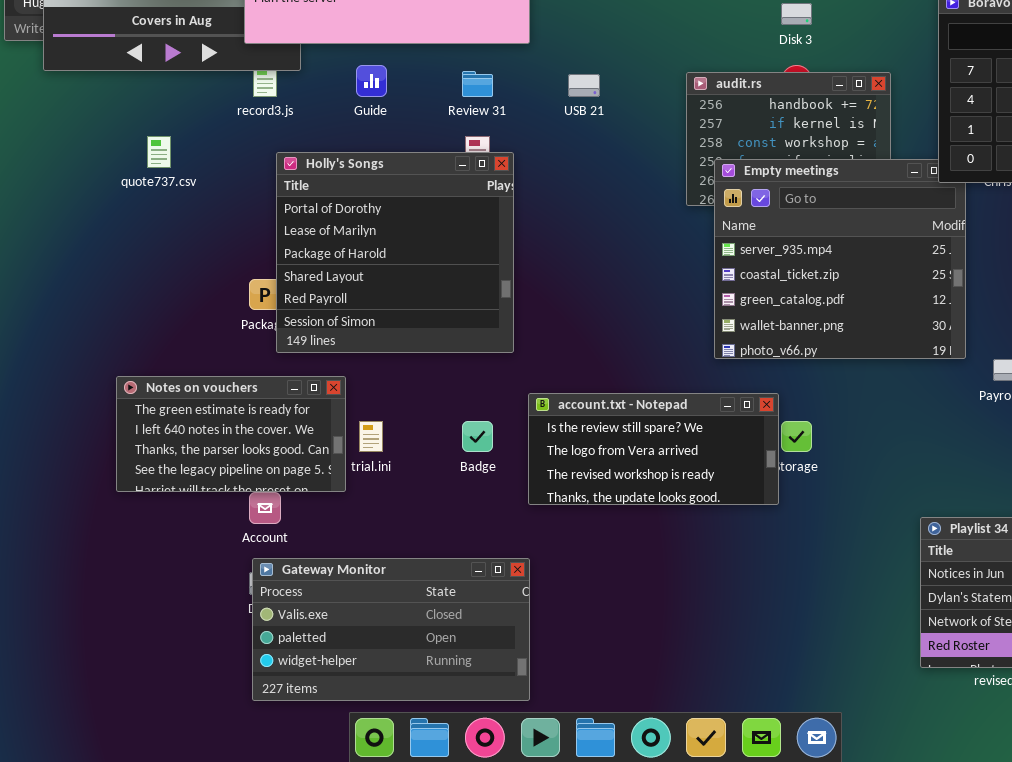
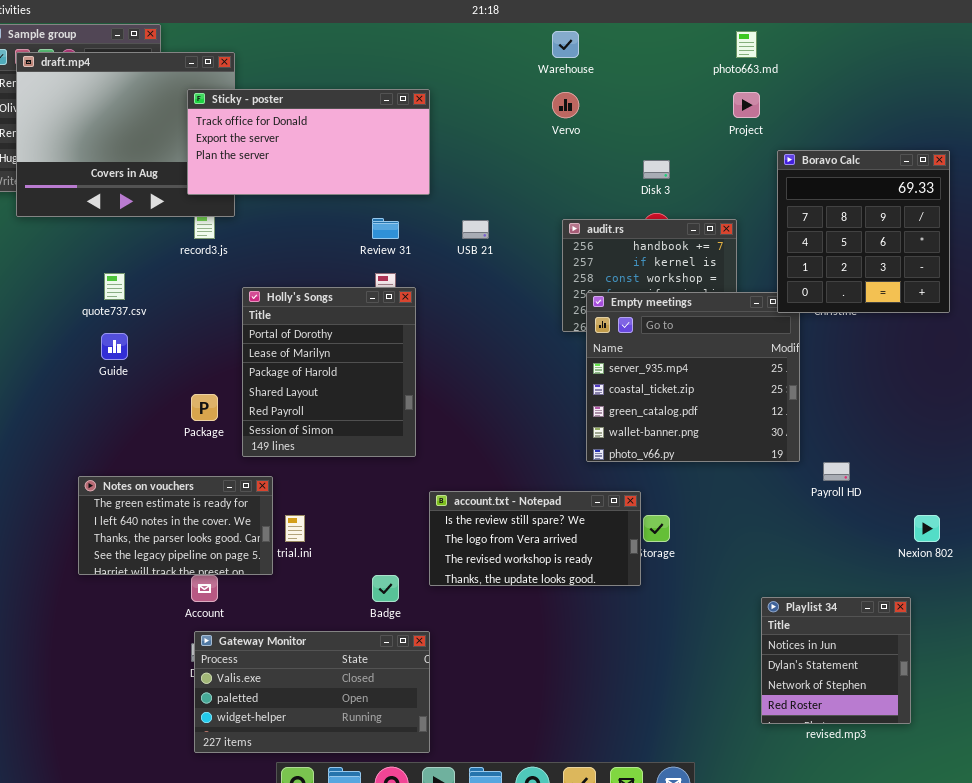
Guide: [356,65,387,97] -> [101,333,128,360], moved
Holly's Songs: [276,152,514,353] -> [242,287,416,457], resized
Badge: [462,421,493,452] -> [372,575,399,602], moved

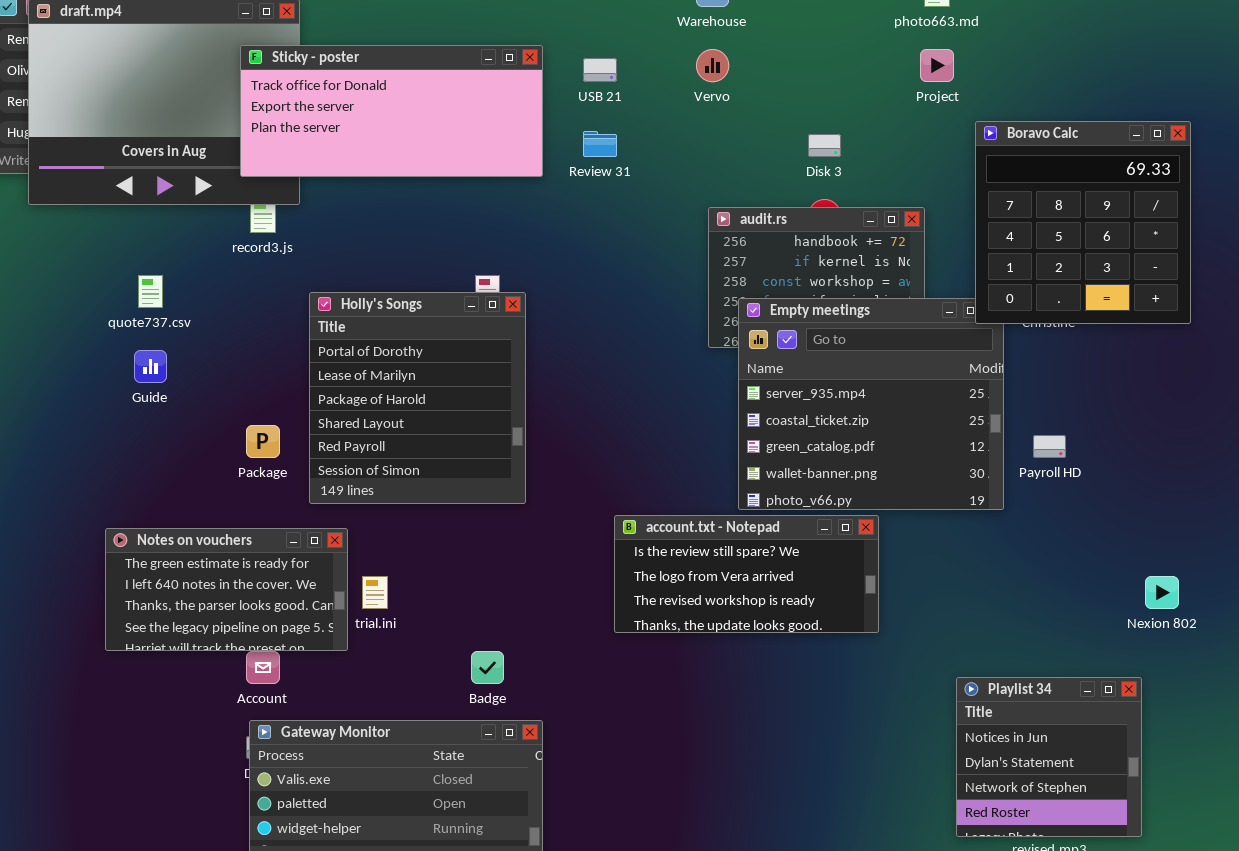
Review 31: [372,218,399,239] -> [583,131,617,157], moved
USB 21: [462,220,489,239] -> [583,58,617,82], moved
Payroll HD: [823,462,850,481] -> [1033,435,1066,458], moved
account.txt - Notepad: [429,491,641,586] -> [614,515,879,633], moved

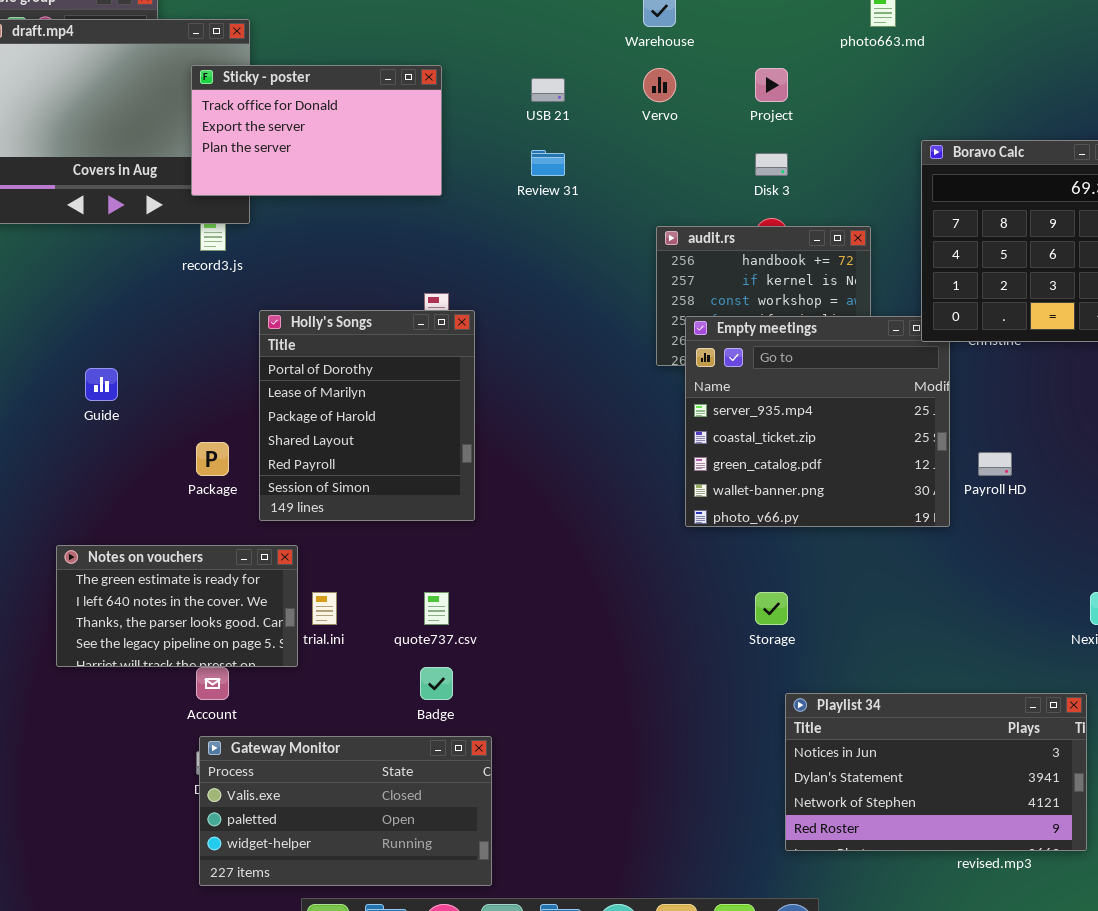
Sticky - poster: [240,45,543,177] -> [191,65,442,196], resized
Project: [920,49,954,82] -> [755,68,788,102], moved
quote737.csv: [138,275,163,308] -> [424,592,449,625], moved
account.txt - Notepad: [614,515,879,633] -> none, closed
Playlist 34: [956,677,1142,837] -> [785,693,1087,851], resized

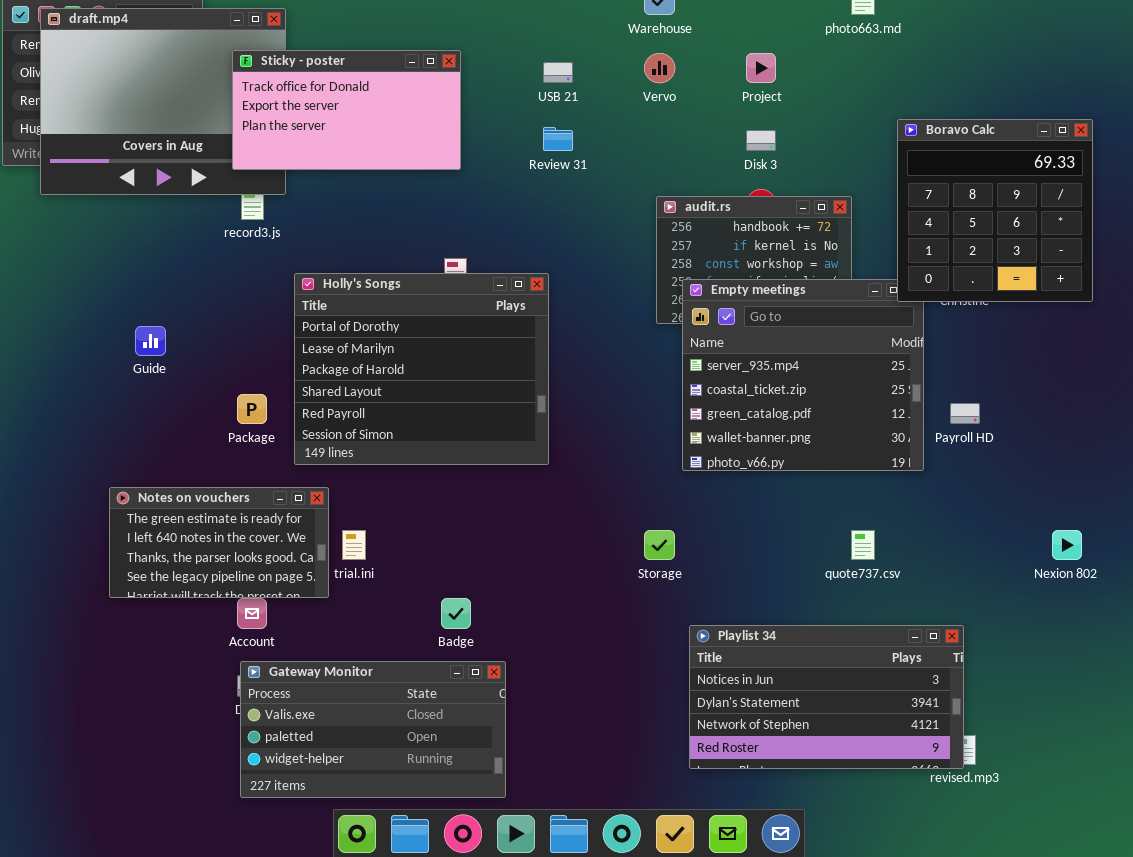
Holly's Songs: [259,310,475,521] -> [294,273,549,465], resized
quote737.csv: [424,592,449,625] -> [851,530,875,560], moved
Storage: [755,592,788,625] -> [644,530,675,560], moved
Playlist 34: [785,693,1087,851] -> [689,625,964,769], moved

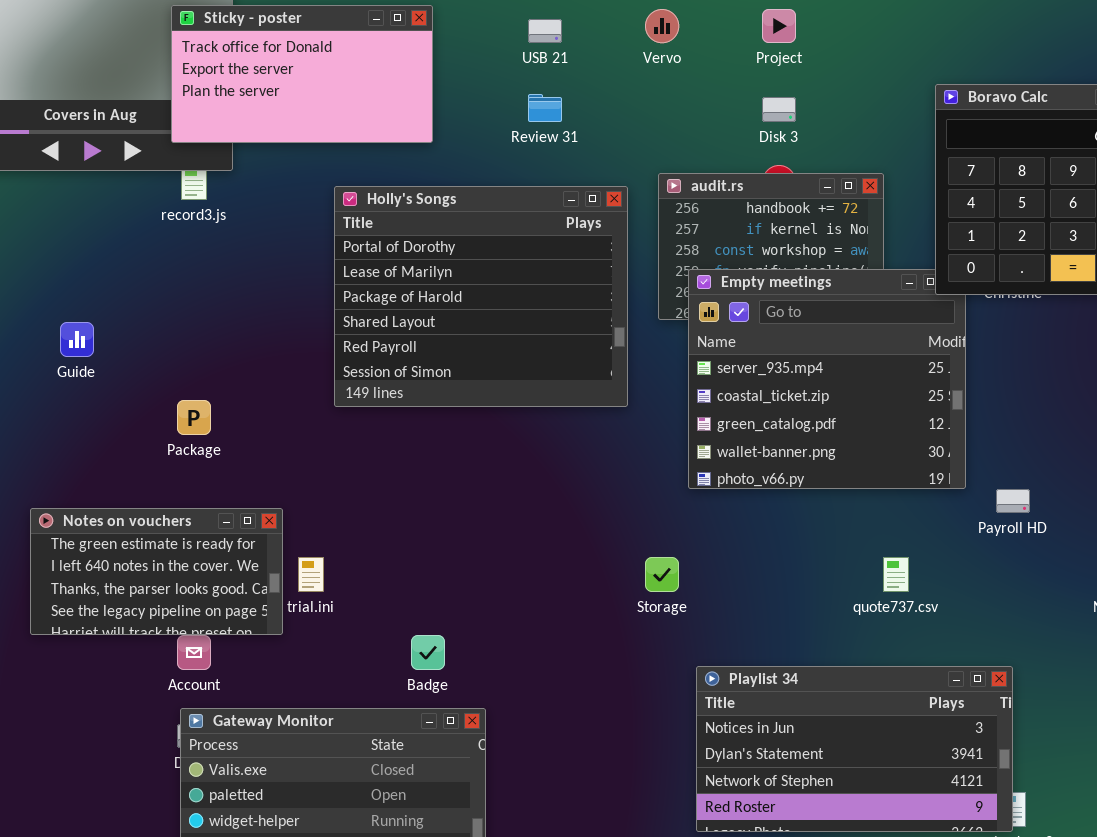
Holly's Songs: [294,273,549,465] -> [334,186,628,407], moved
Payroll HD: [950,403,980,424] -> [996,489,1030,513], moved

